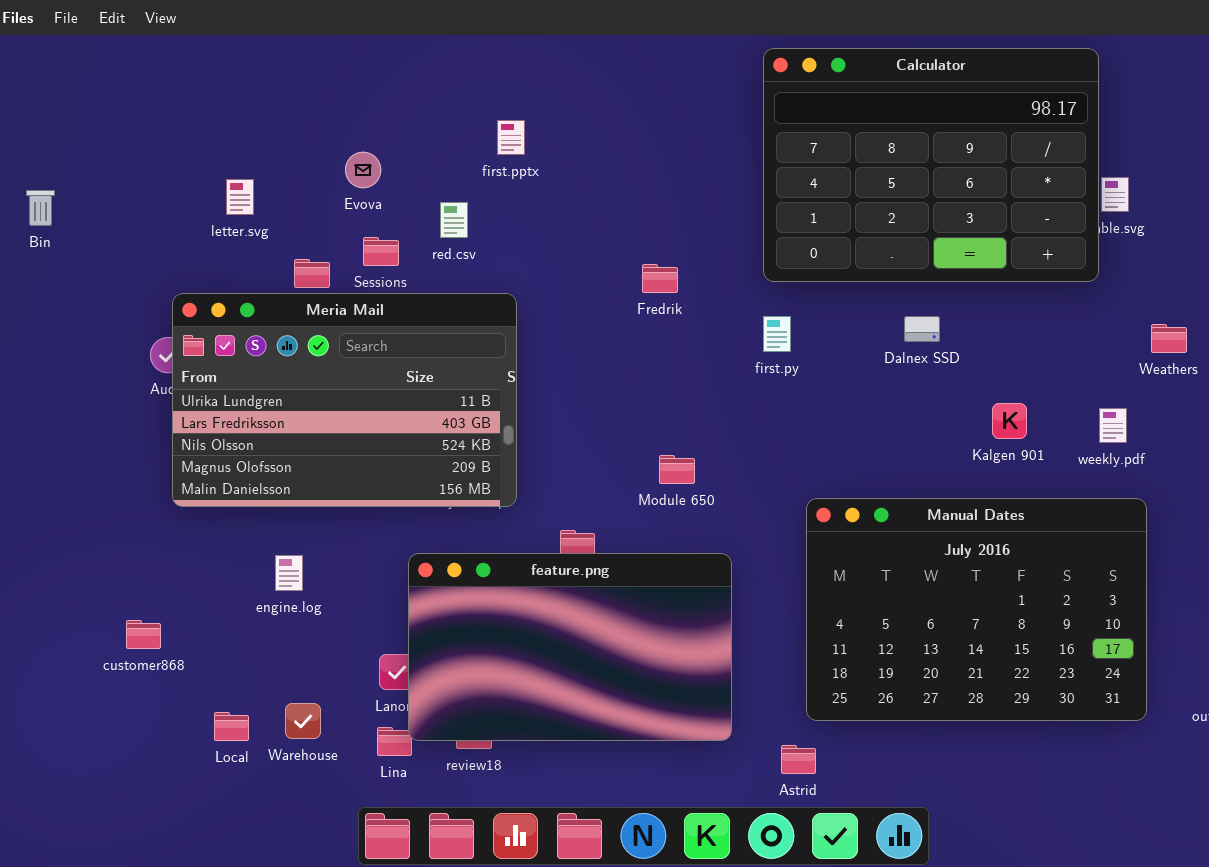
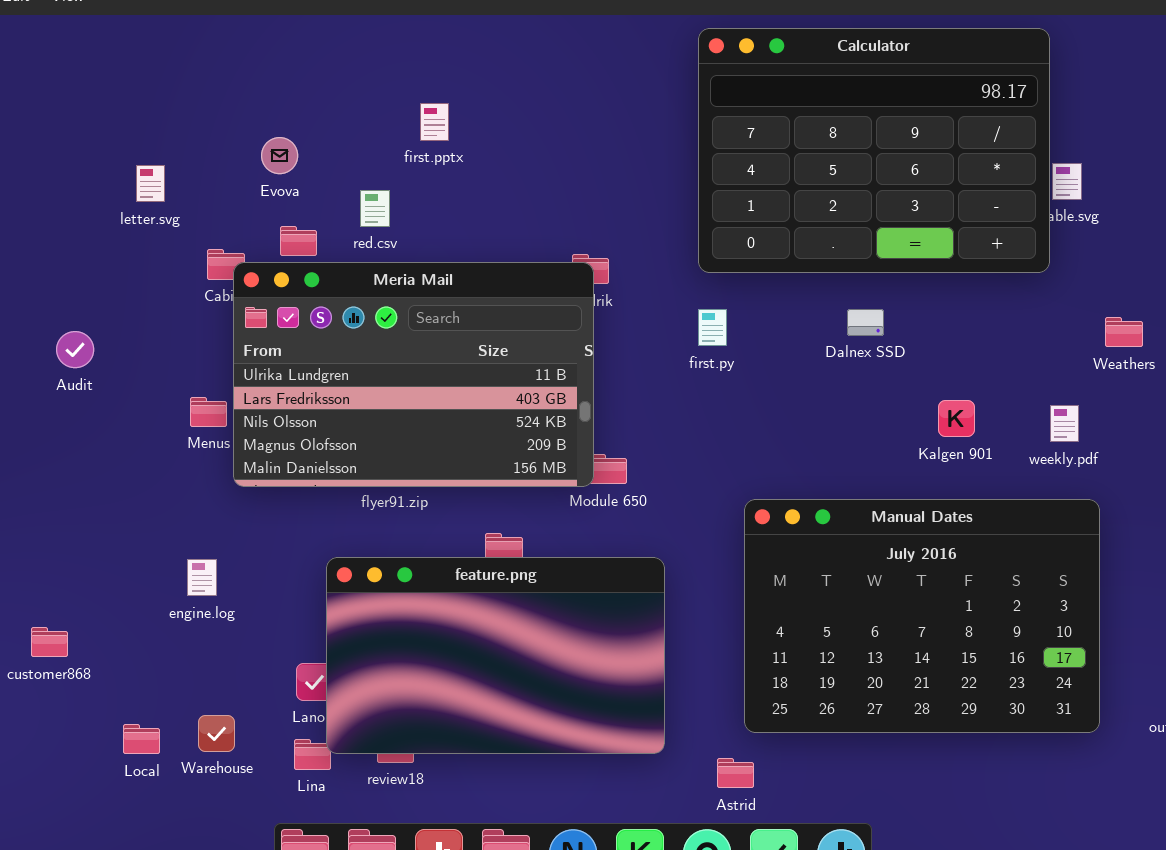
Meria Mail: [172,293,517,507] -> [233,262,594,487], moved

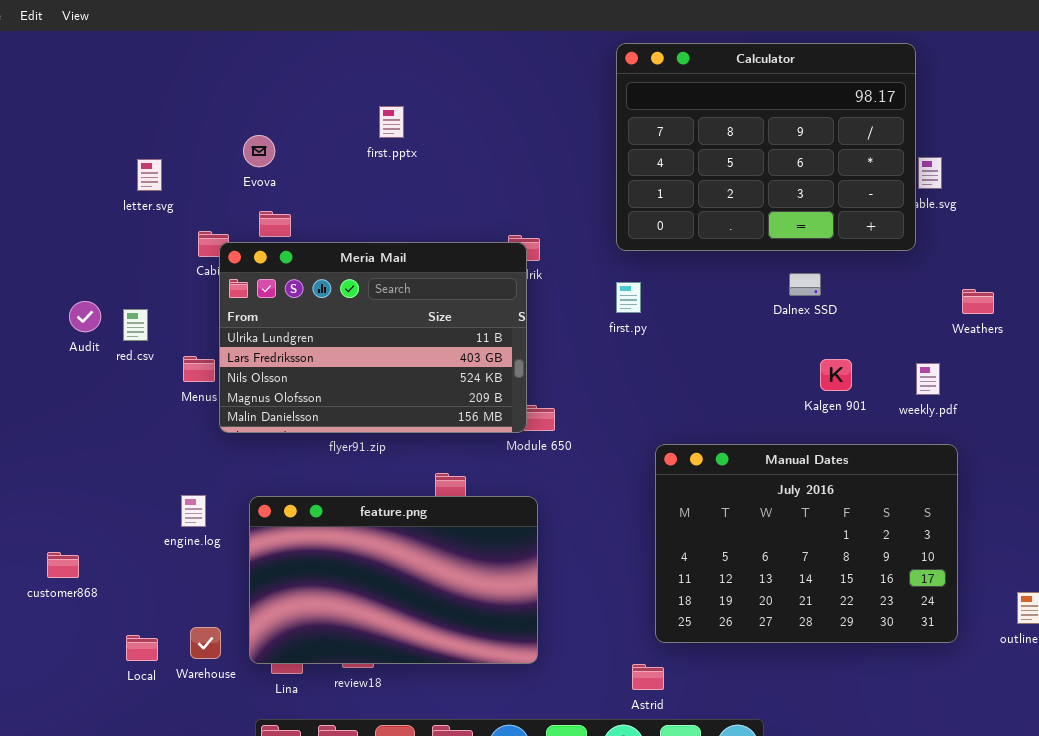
red.csv: [360,190,390,227] -> [123,309,148,341], moved
Dalnex SSD: [847,309,884,336] -> [789,273,821,296], moved
feature.png: [326,557,665,754] -> [249,496,538,664], moved

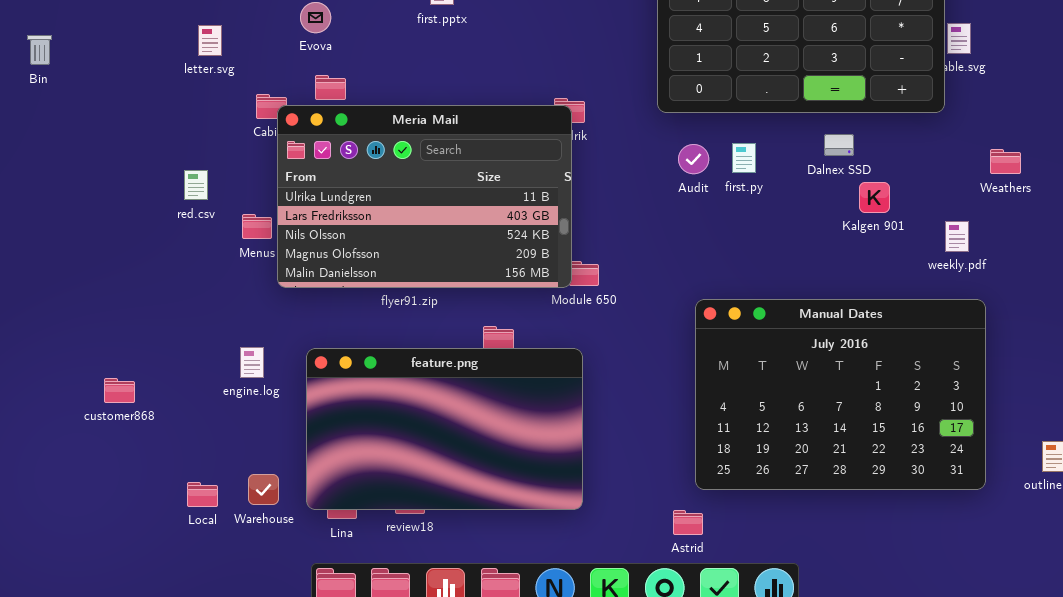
first.py: [616,282,641,313] -> [732,143,756,173], moved
Audit: [69,301,101,332] -> [678,144,709,174], moved
Kalgen 901: [820,359,852,391] -> [859,182,890,213], moved
customer868: [47,552,79,578] -> [104,378,135,403], moved

